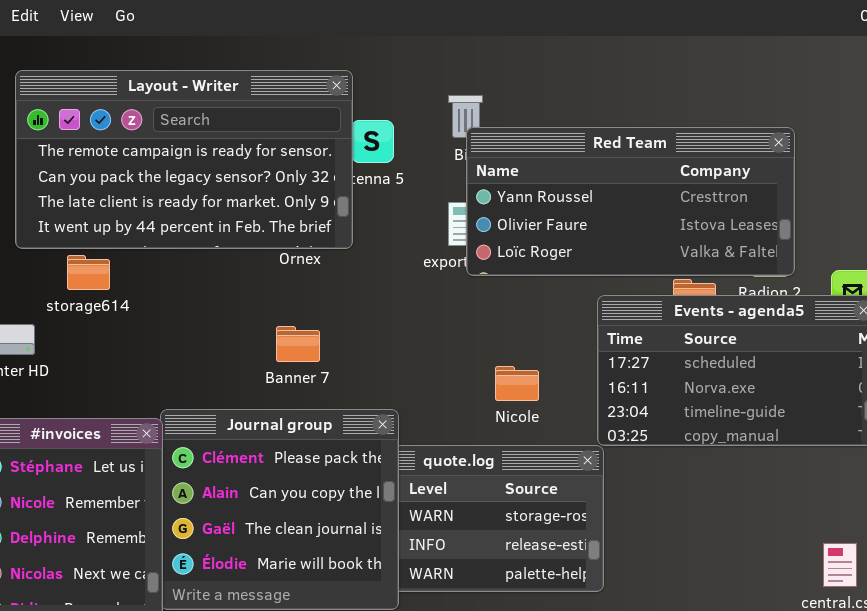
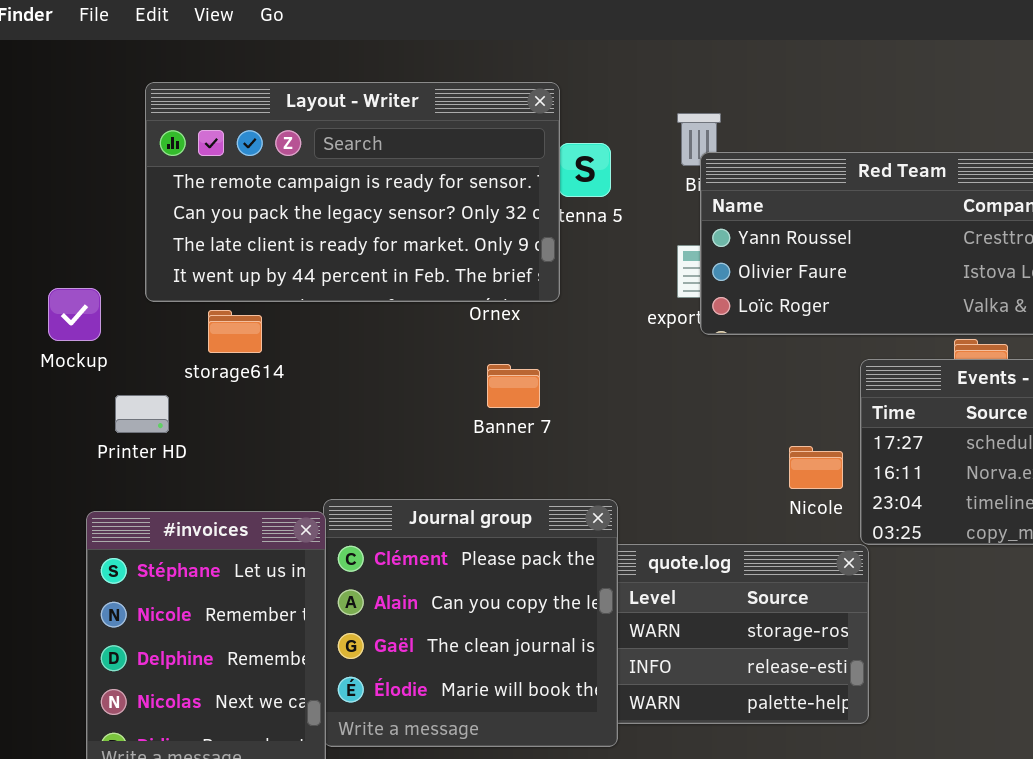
Banner 7: [276,326,320,362] -> [487,364,540,408], moved
Nicole: [495,366,539,401] -> [789,446,843,489], moved

